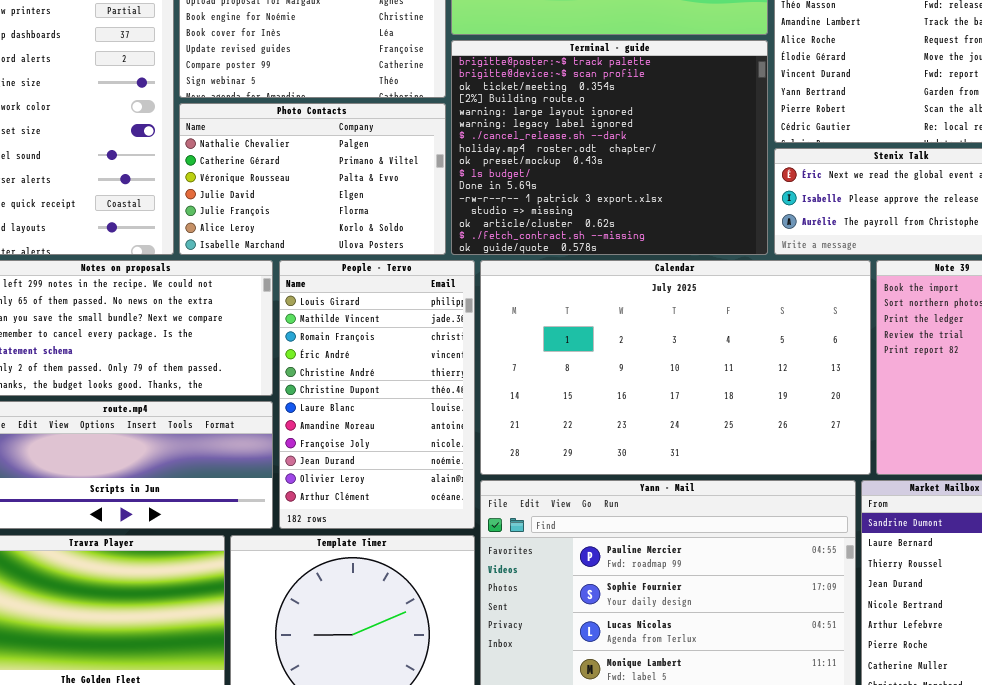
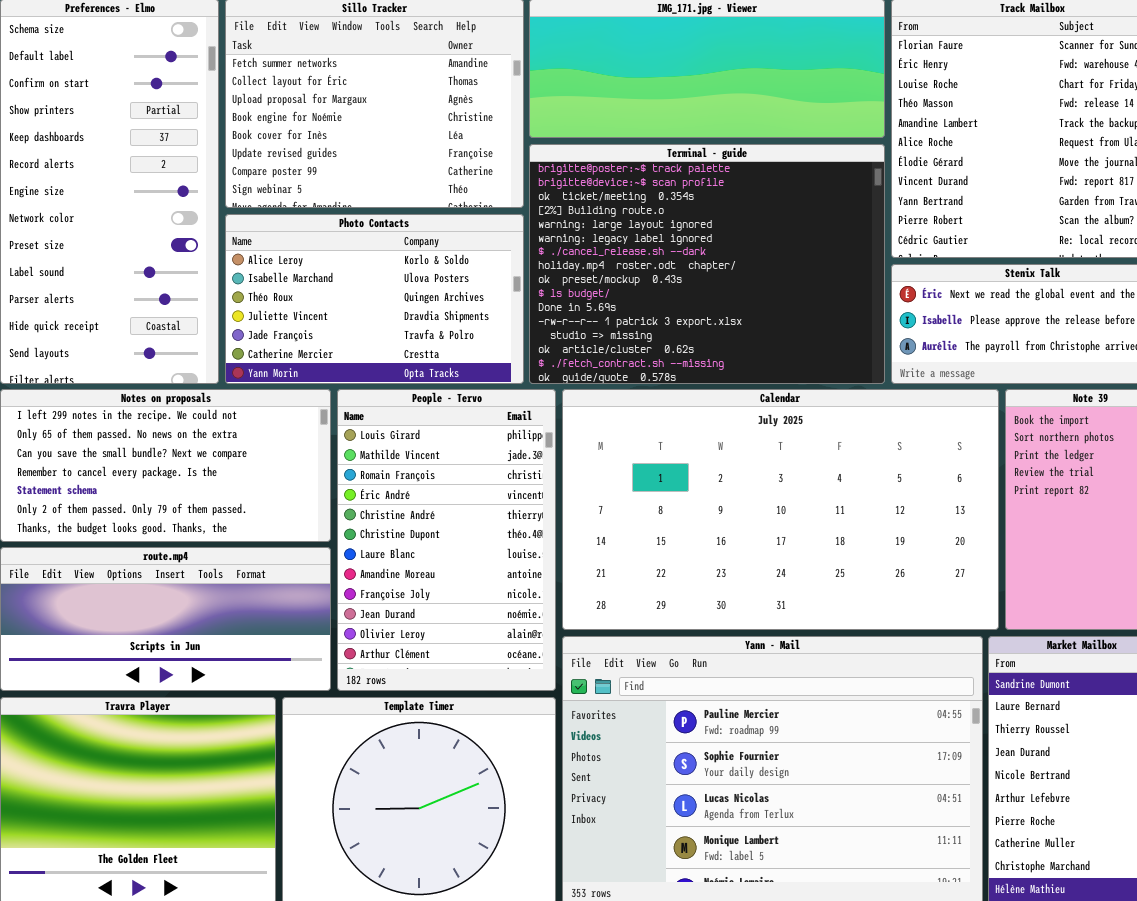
Photo Contacts: [179,103,446,255] -> [225,214,524,384], scrolled down 5 rows

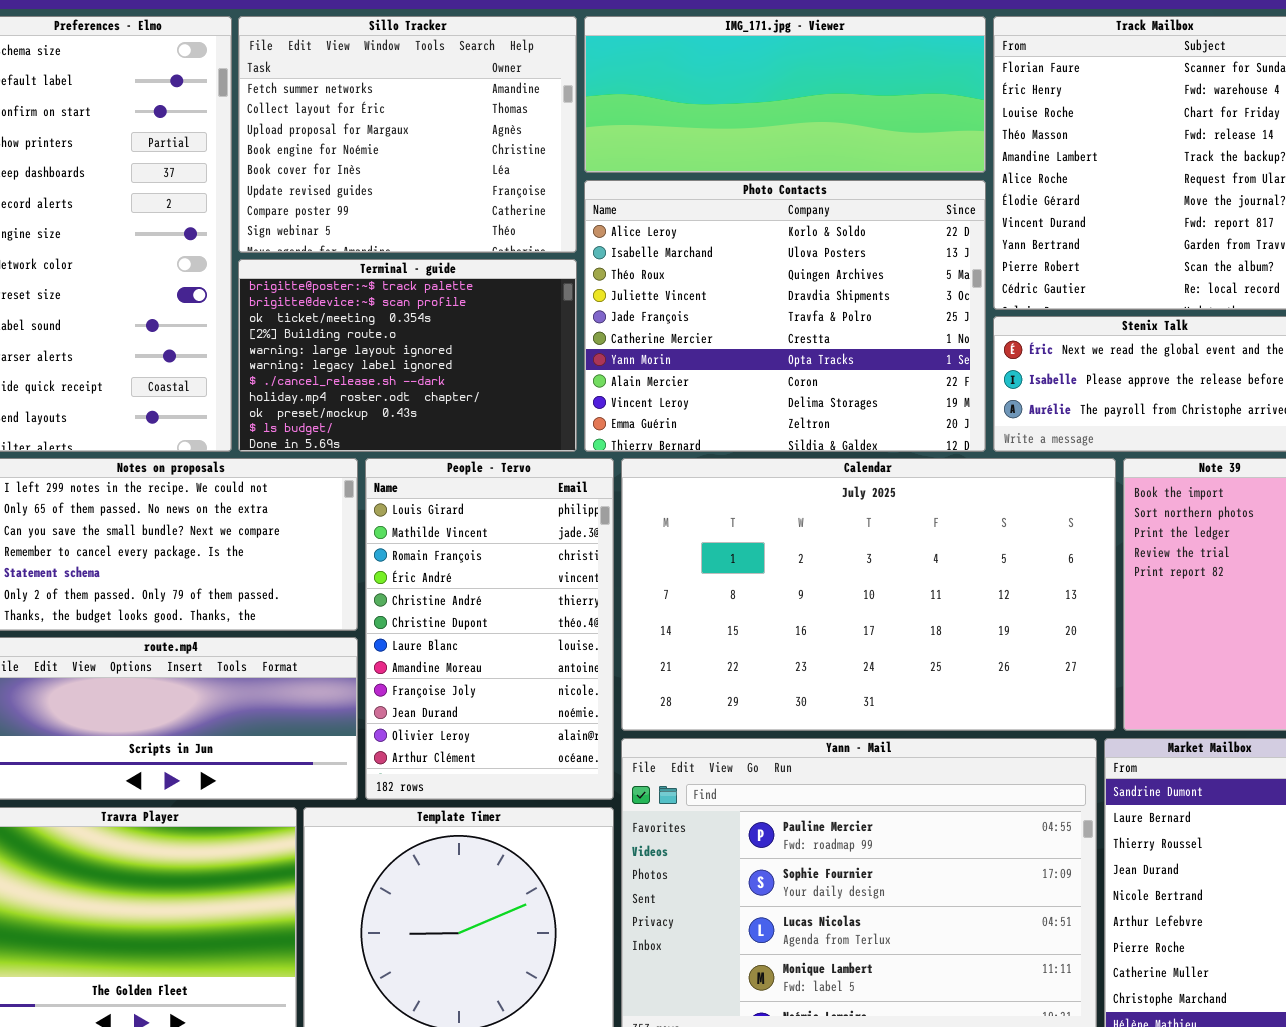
Terminal - guide: [529,144,885,384] -> [238,259,577,452], moved, resized
Photo Contacts: [225,214,524,384] -> [584,180,986,452], moved, resized

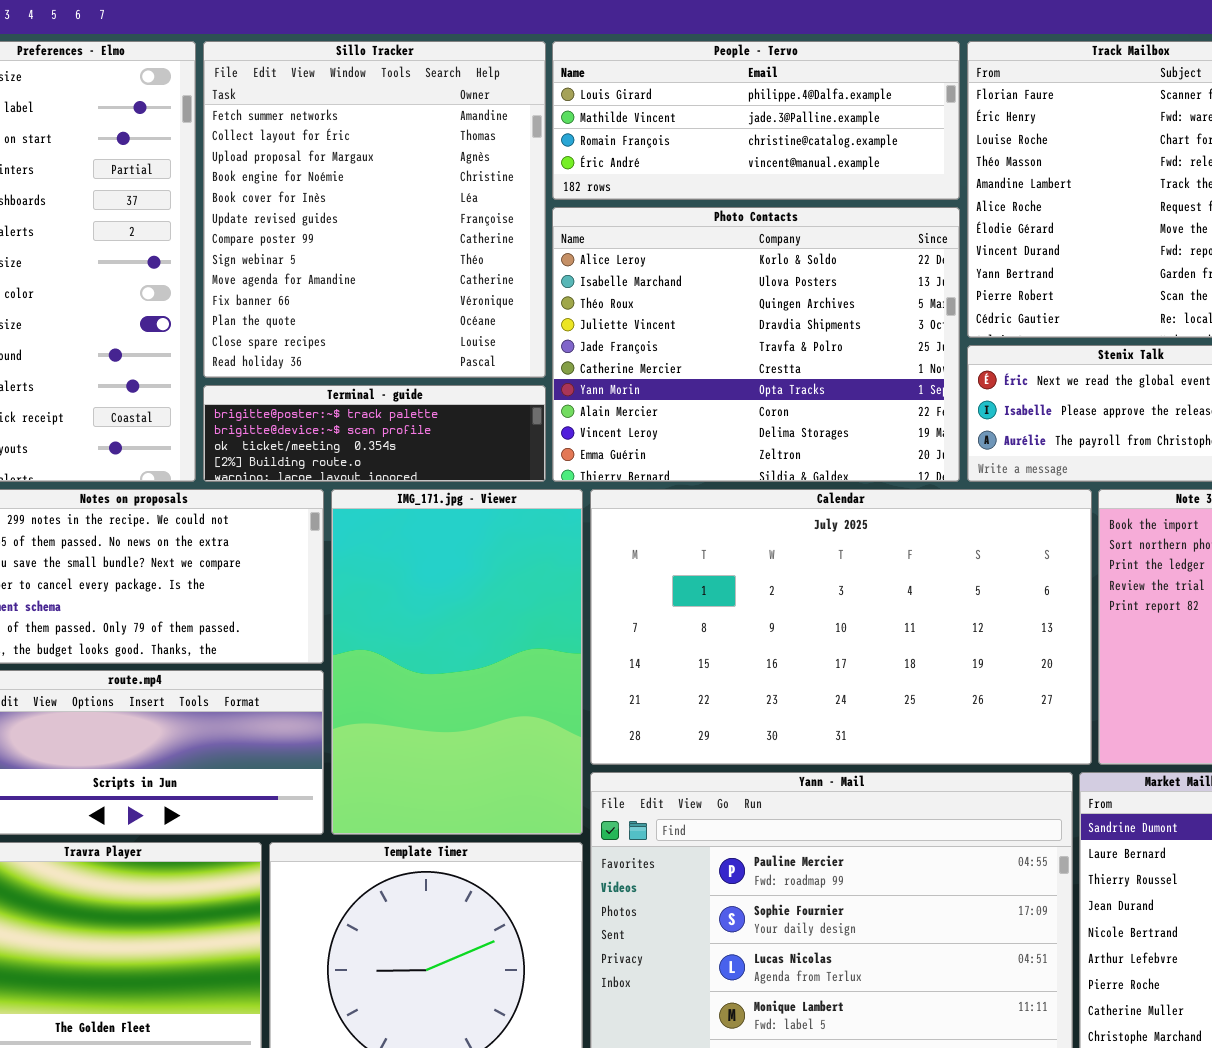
Sillo Tracker: [238,16,577,253] -> [203,41,546,378], resized
IMG_171.jpg - Viewer: [584,16,986,173] -> [331,489,583,835], moved, resized
Terminal - guide: [238,259,577,452] -> [203,385,546,482], resized
People - Tervo: [365,458,614,800] -> [552,41,960,200], moved, resized

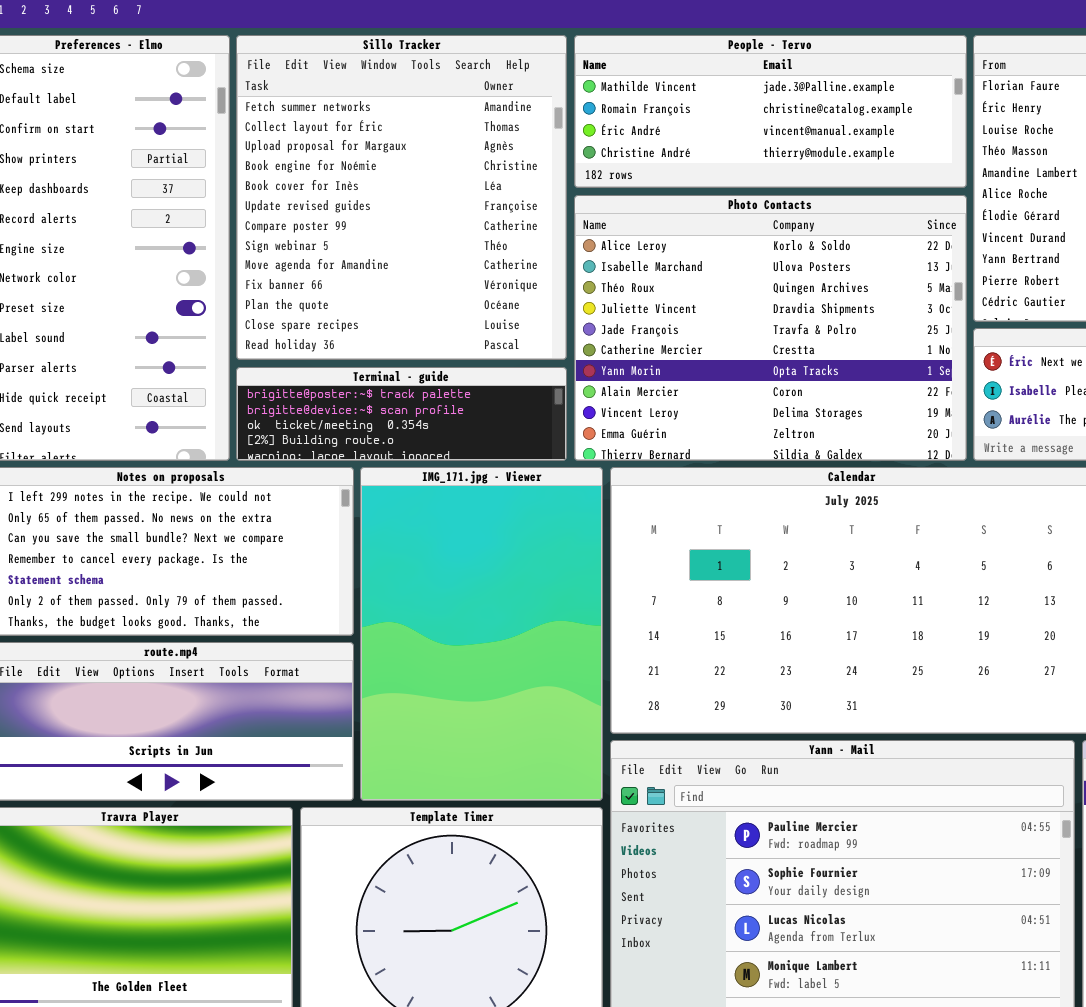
People - Tervo: [552,41,960,200] -> [574,35,967,188], scrolled down 1 row

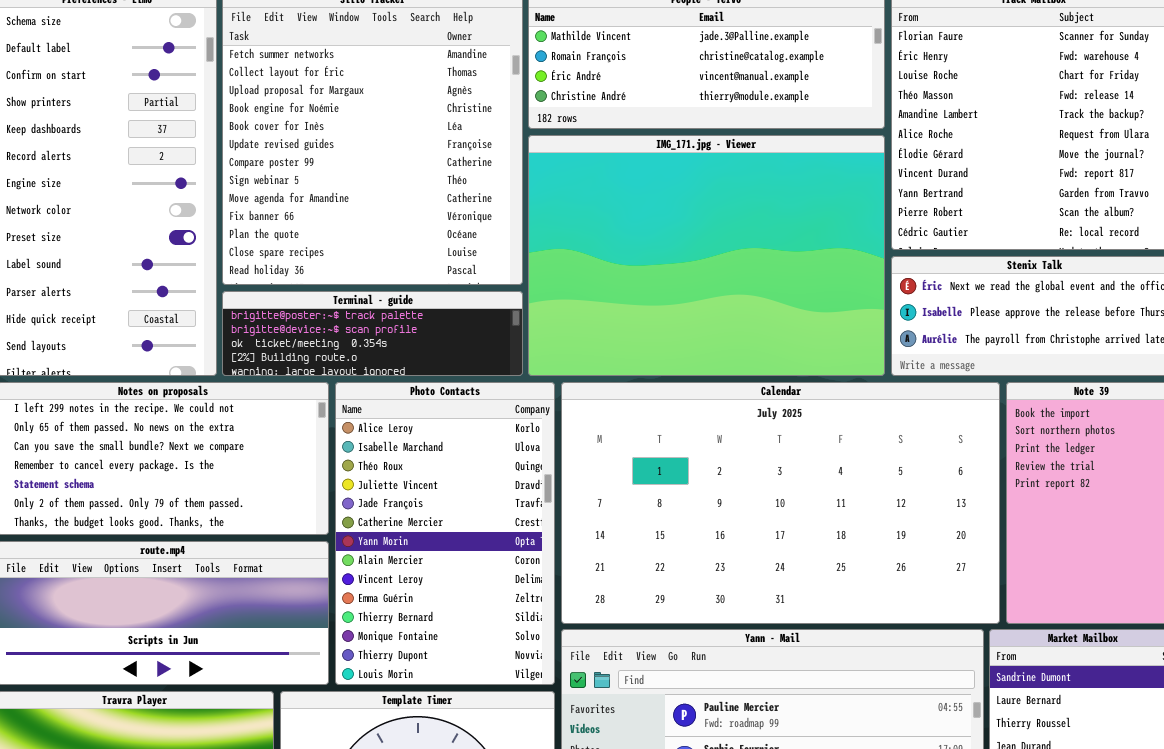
Photo Contacts: [574,195,967,461] -> [335,382,555,685], moved, resized
IMG_171.jpg - Viewer: [360,467,603,801] -> [528,135,885,376], moved, resized

